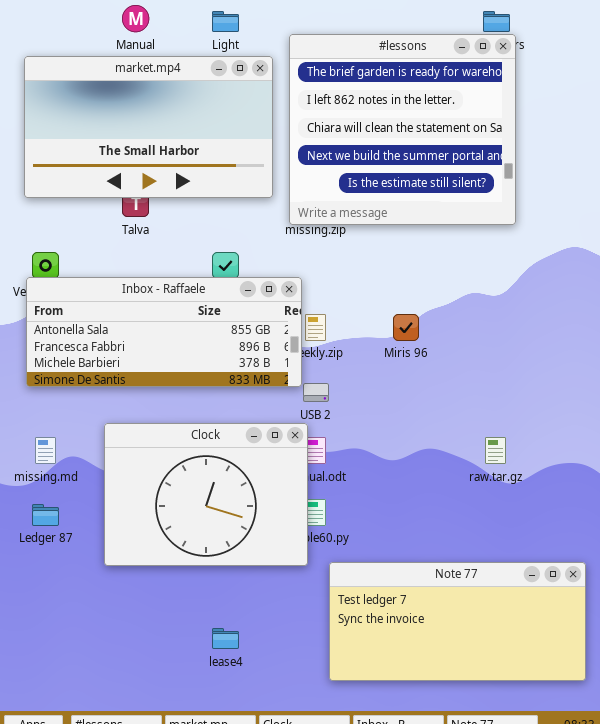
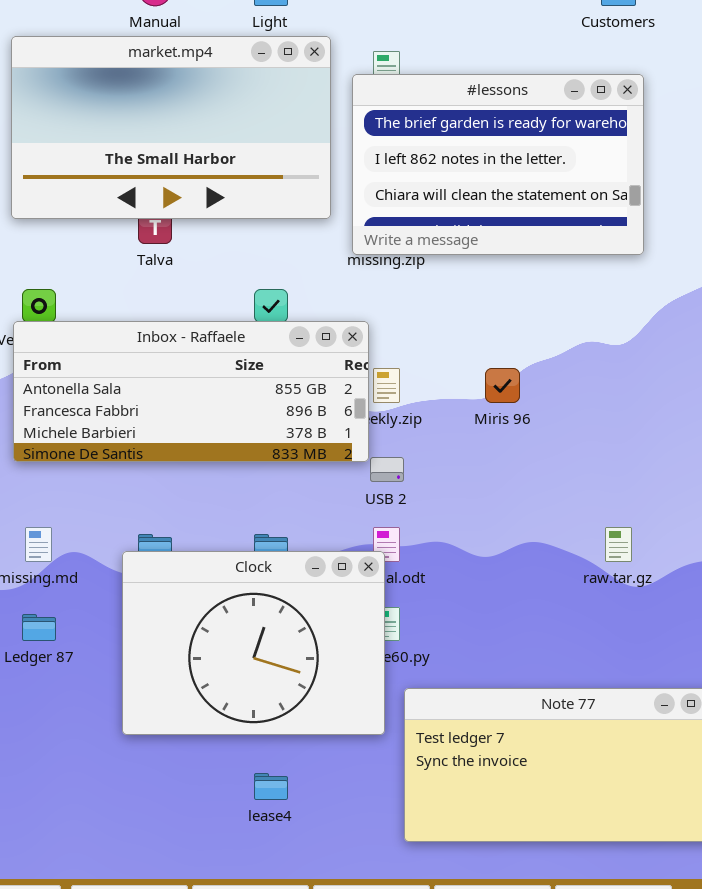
#lessons: [289,34,516,225] -> [352,74,644,255], resized
Clock: [104,423,308,566] -> [122,551,385,735], moved

